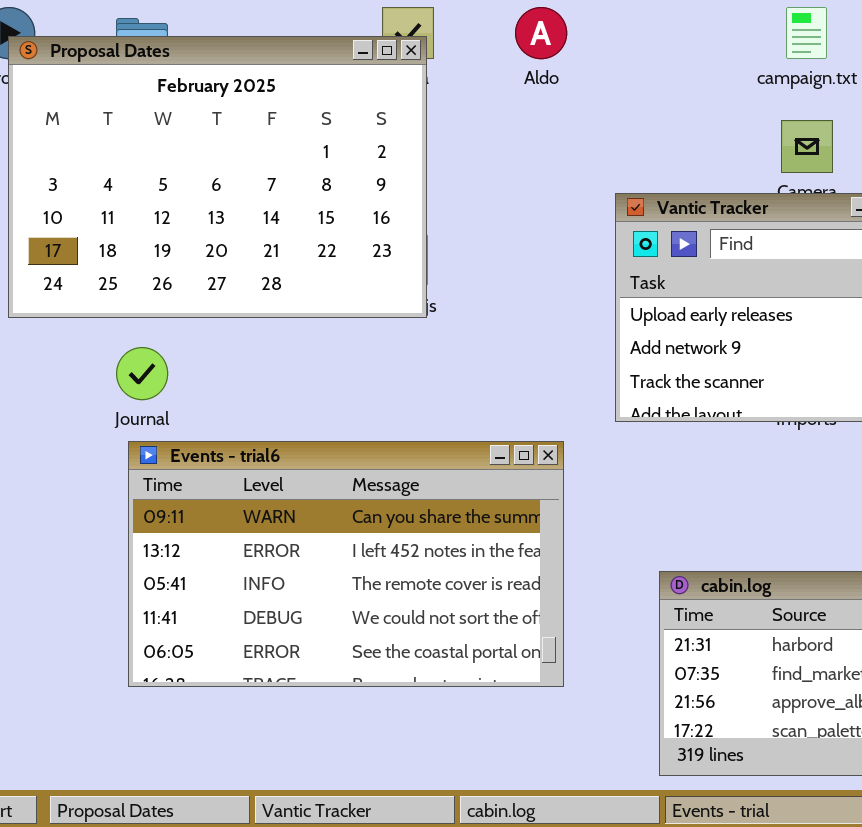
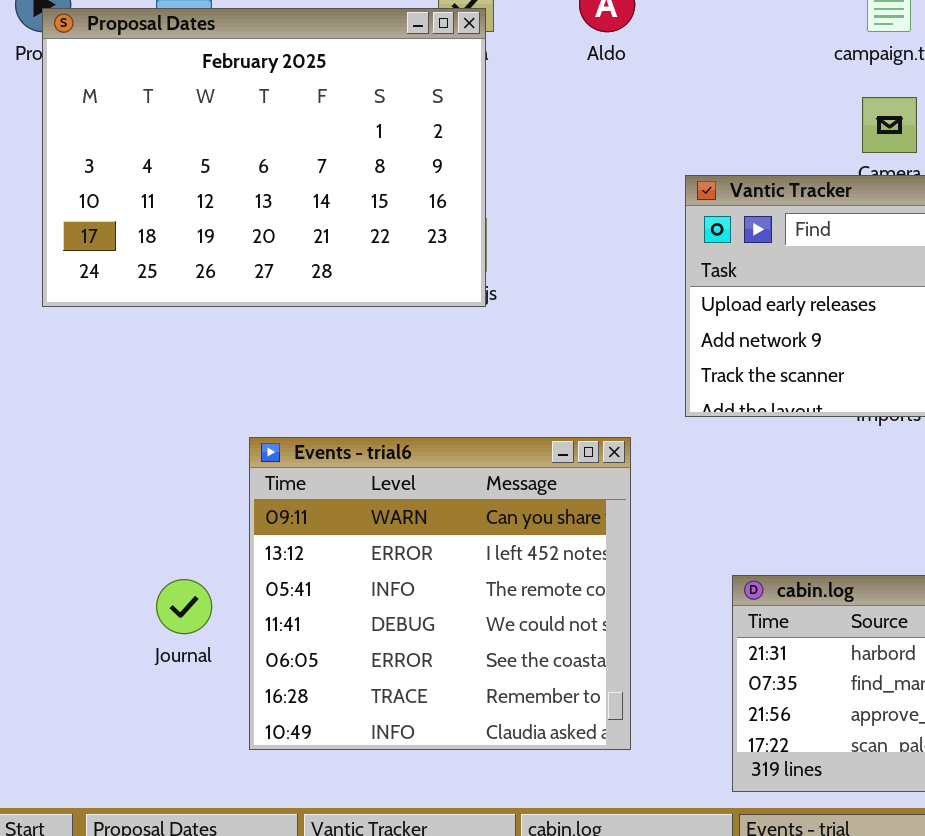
Journal: [116,347,168,400] -> [156,579,212,634], moved
Events - trial6: [128,441,564,687] -> [249,437,631,750], resized

